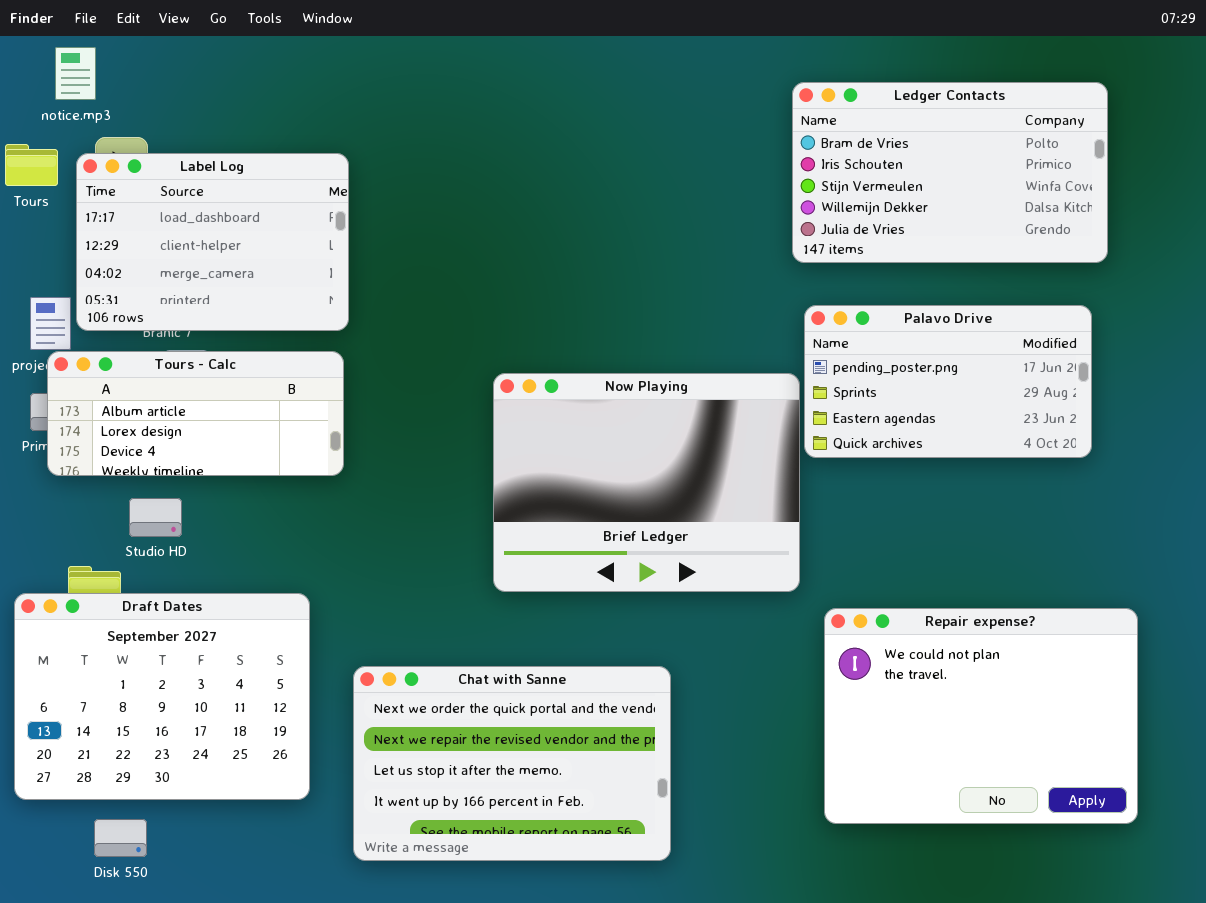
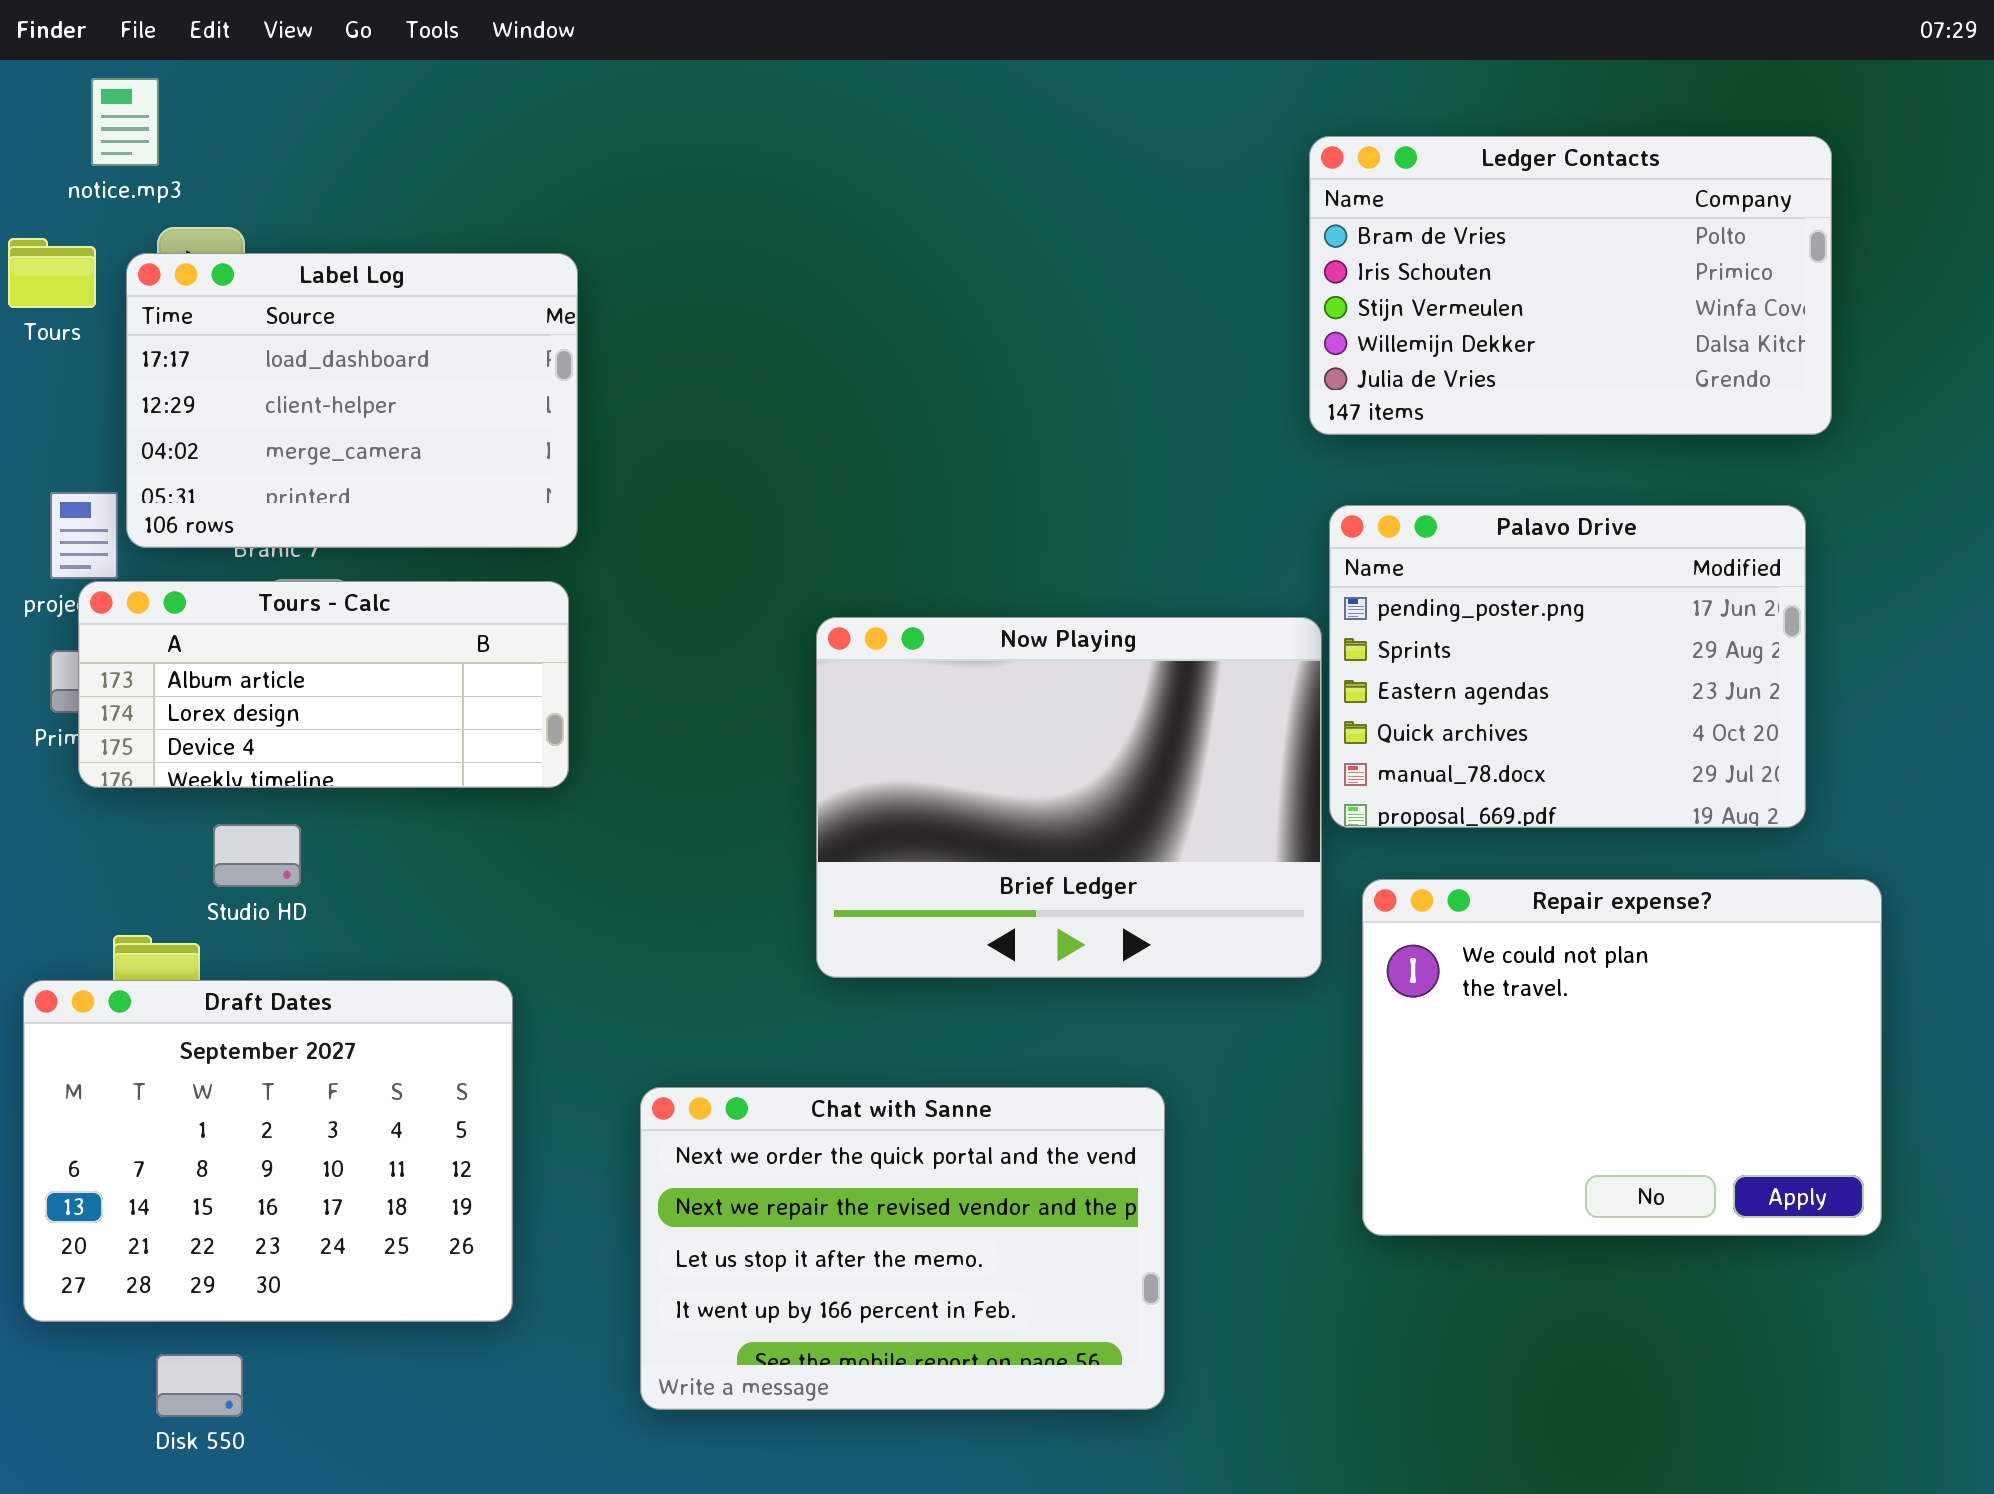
Palavo Drive: [804,305,1092,458] -> [1329,505,1806,828], resized
Repair expense?: [824,608,1138,824] -> [1362,879,1882,1236], moved
Chat with Sanne: [353,666,671,861] -> [640,1087,1165,1410], moved

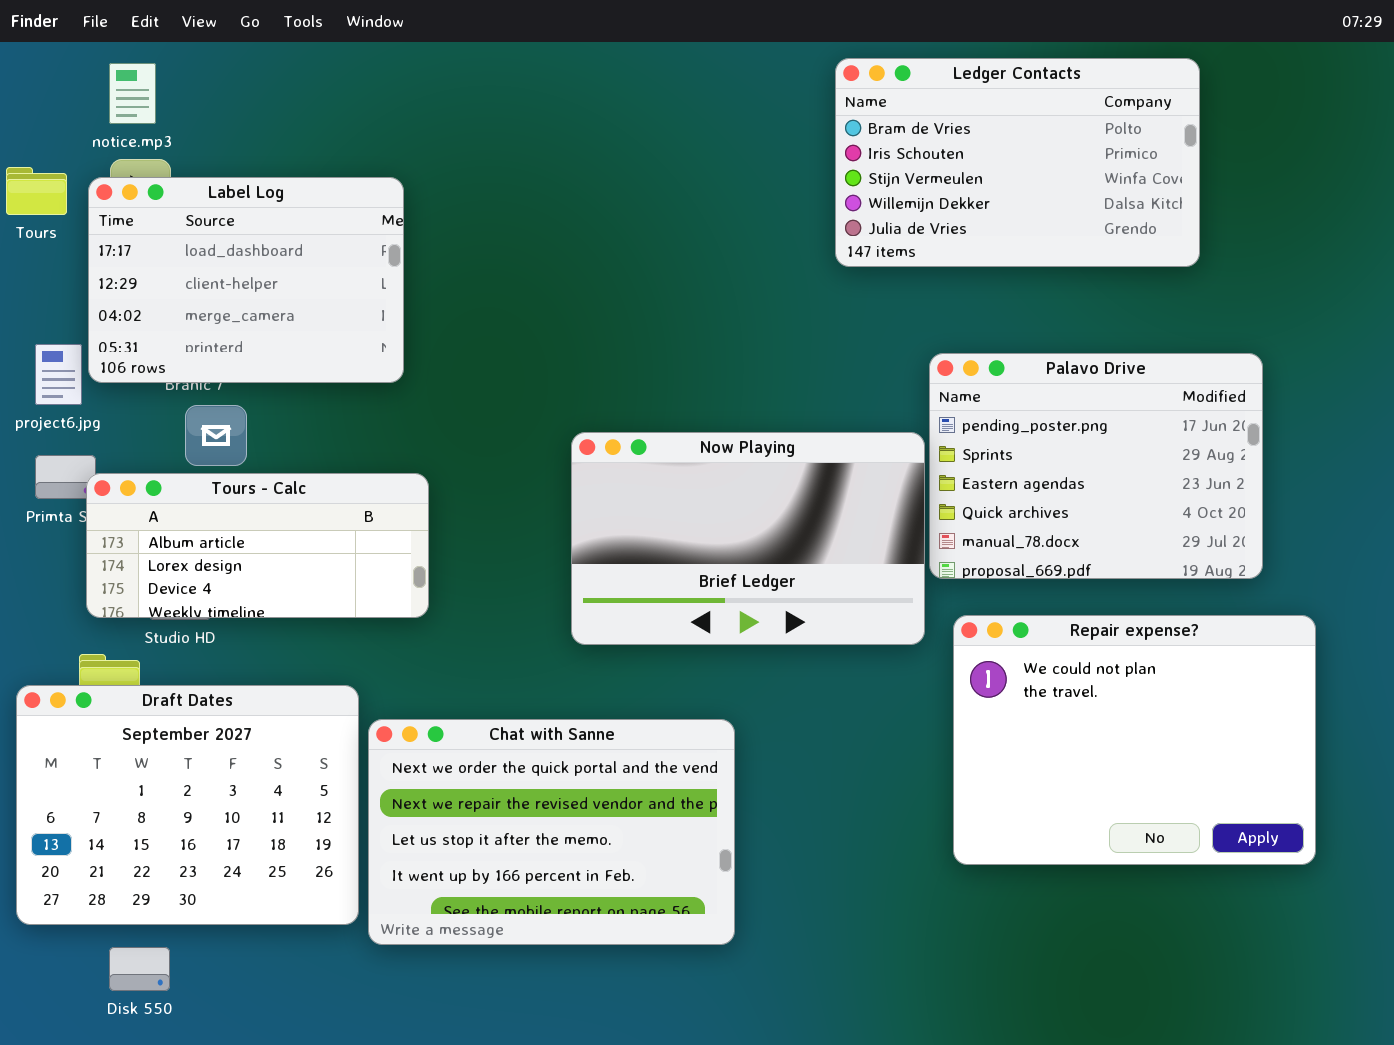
notice.mp3: [91,78,159,166] -> [109,63,156,124], moved
Ledger Contacts: [1309,136,1832,435] -> [835,58,1200,267], moved
Tours - Calc: [78,581,569,788] -> [86,473,429,618], moved
Now Playing: [816,617,1322,978] -> [571,432,925,645], resized
Chat with Sanne: [640,1087,1165,1410] -> [368,719,735,945], moved

